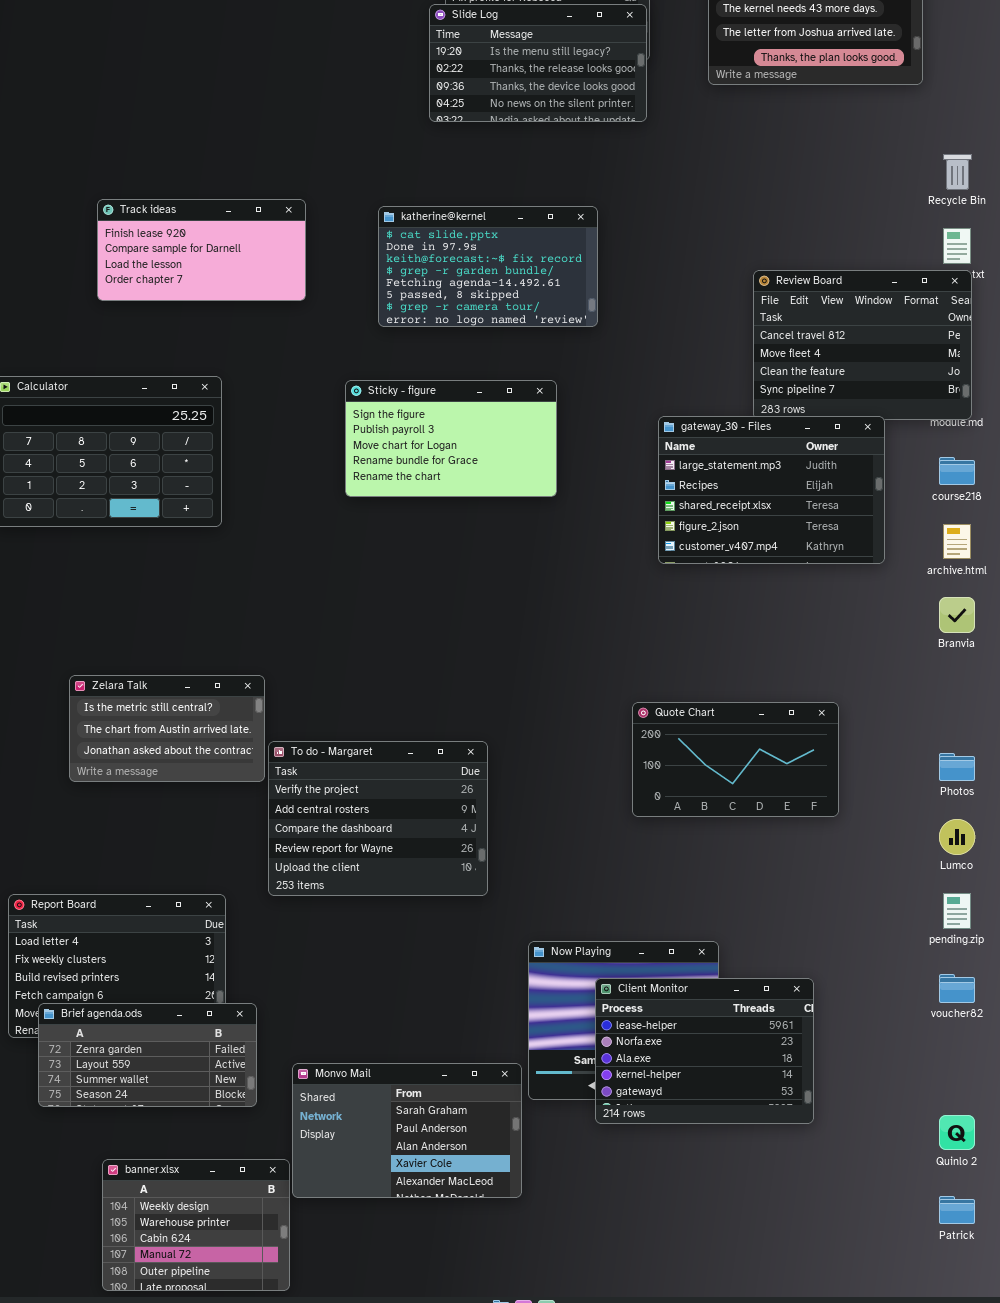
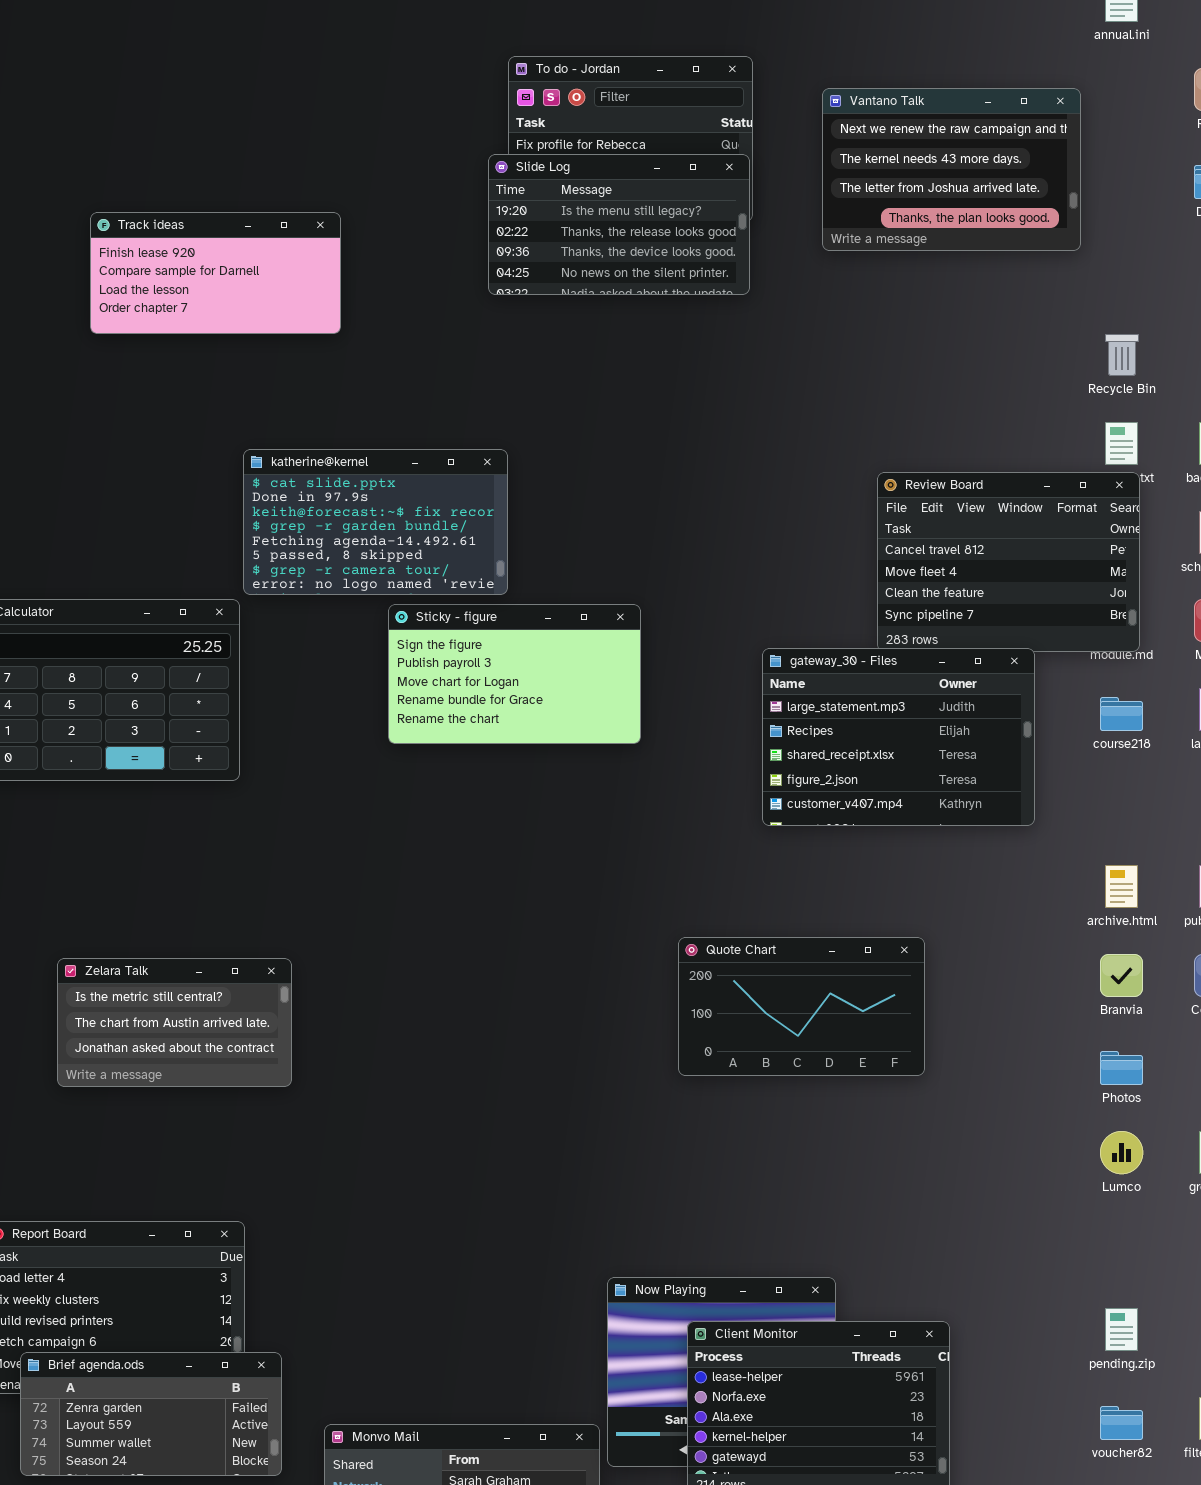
Track ideas: [97,199,306,301] -> [90,212,341,334], moved
katherine@kernel: [378,206,598,327] -> [243,449,508,595], moved
archive.html: [943,524,971,559] -> [1105,865,1138,908], moved
Branvia: [939,597,975,633] -> [1100,954,1143,997], moved
Quote Chart: [632,702,839,817] -> [678,937,925,1076], moved
To do - Margaret: [268,741,488,896] -> none, closed
pending.zip: [943,893,971,929] -> [1105,1308,1138,1351], moved
voucher82: [939,974,975,1003] -> [1100,1406,1143,1440], moved

